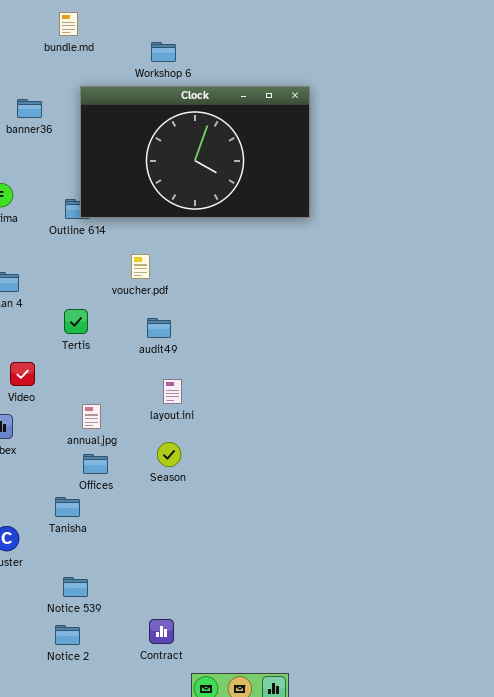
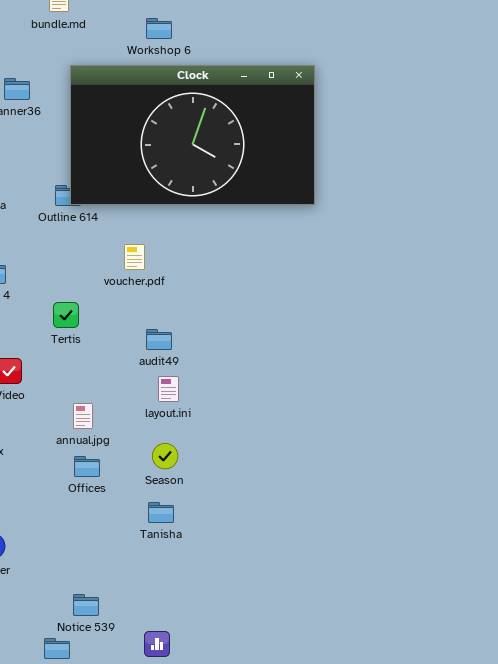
audit49: [147,318,171,338] -> [146,329,172,350], moved
Tanisha: [55,497,80,517] -> [148,502,174,523], moved
Notice 539: [63,577,88,597] -> [73,594,99,616], moved

